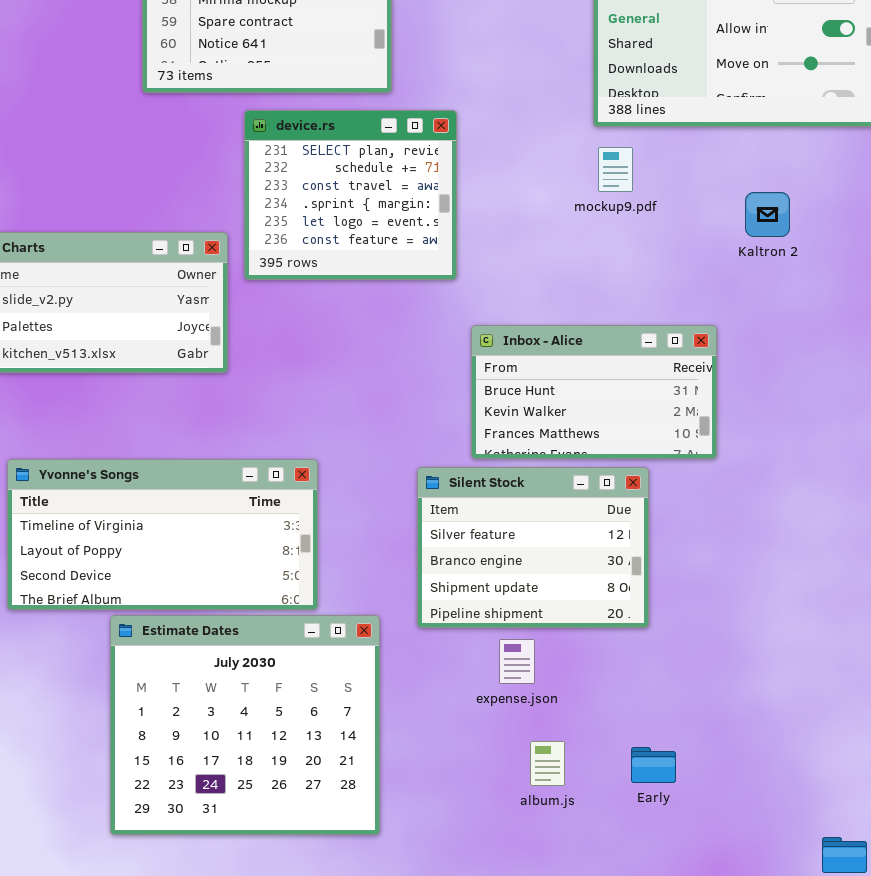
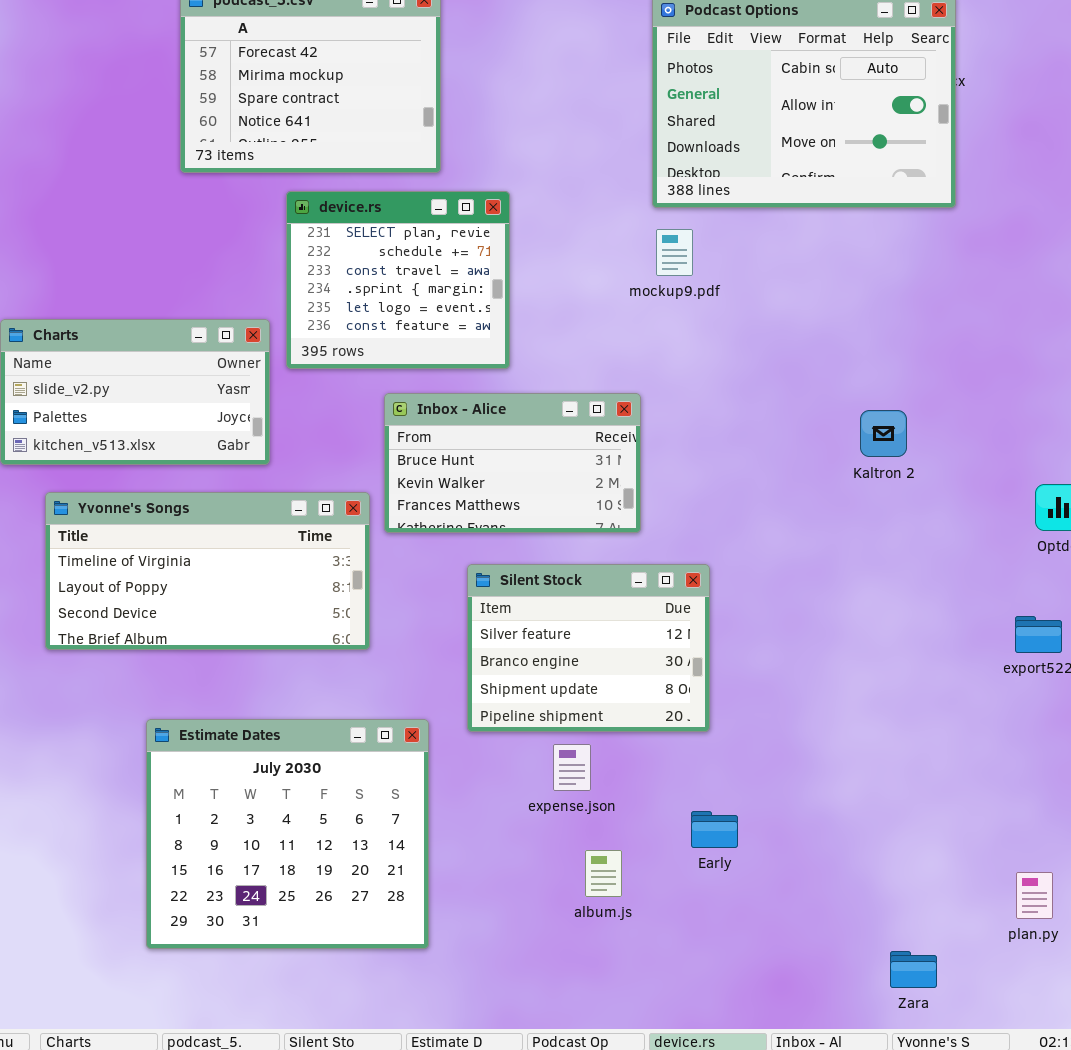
Kaltron 2: [745,192,790,237] -> [860,410,907,457], moved
Inbox - Alice: [471,325,717,459] -> [384,393,641,533], moved
Yvonne's Songs: [7,459,318,610] -> [45,492,370,650], moved
Early: [631,747,676,783] -> [691,811,738,848], moved

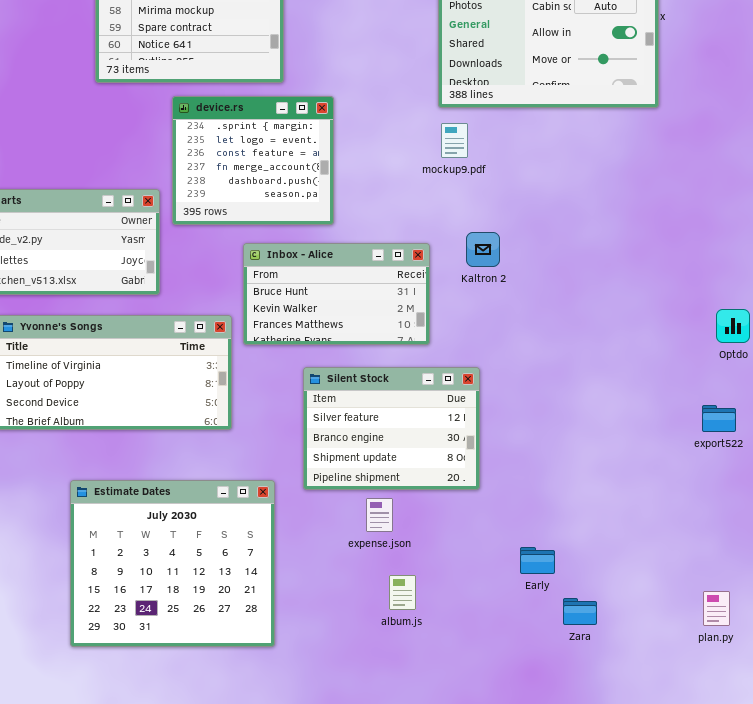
device.rs: [286,191,510,369] -> [172,96,334,225], scrolled down 3 rows
Kaltron 2: [860,410,907,457] -> [466,232,500,267], moved
Early: [691,811,738,848] -> [520,547,555,574], moved
Zara: [890,951,937,988] -> [563,598,597,625], moved

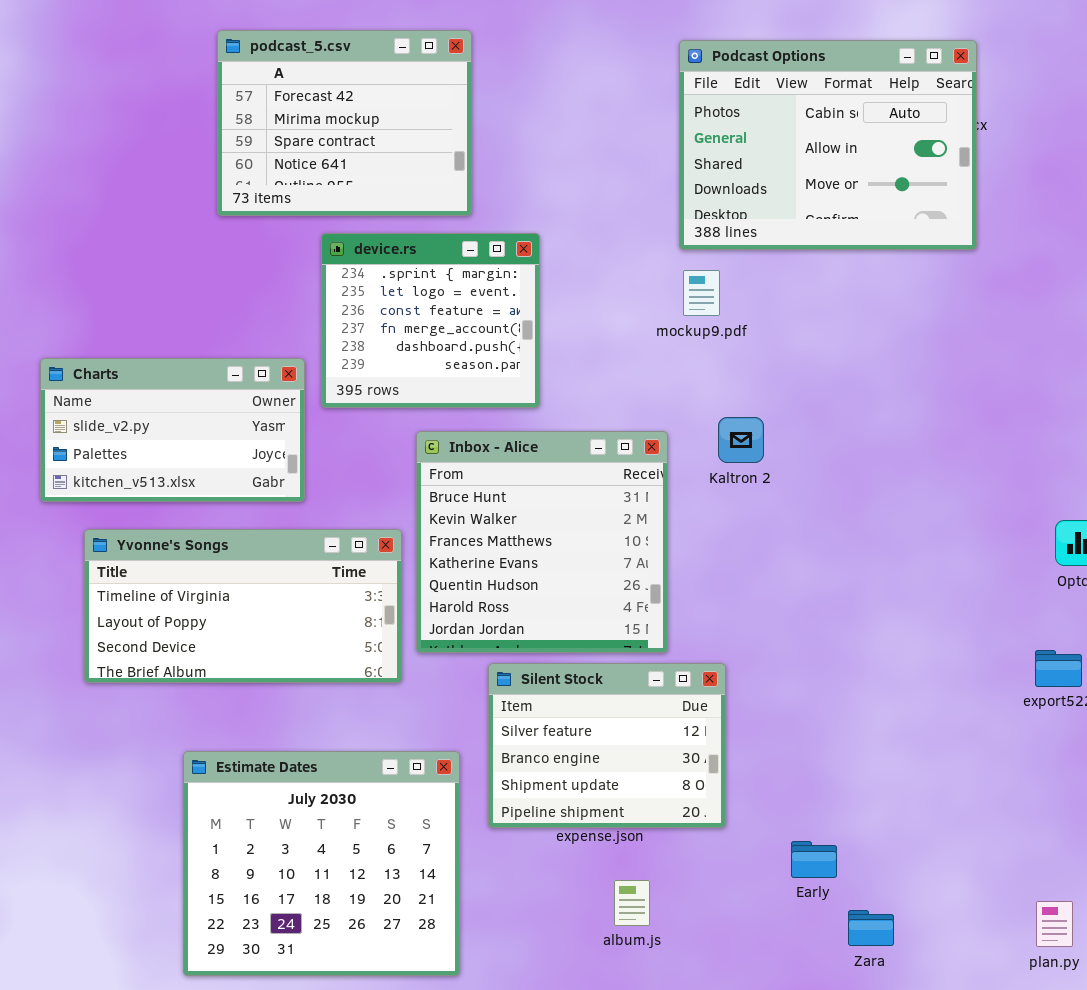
Inbox - Alice: [243,243,430,345] -> [416,431,668,653], resized
Silent Stock: [303,367,480,490] -> [488,663,726,828], moved

